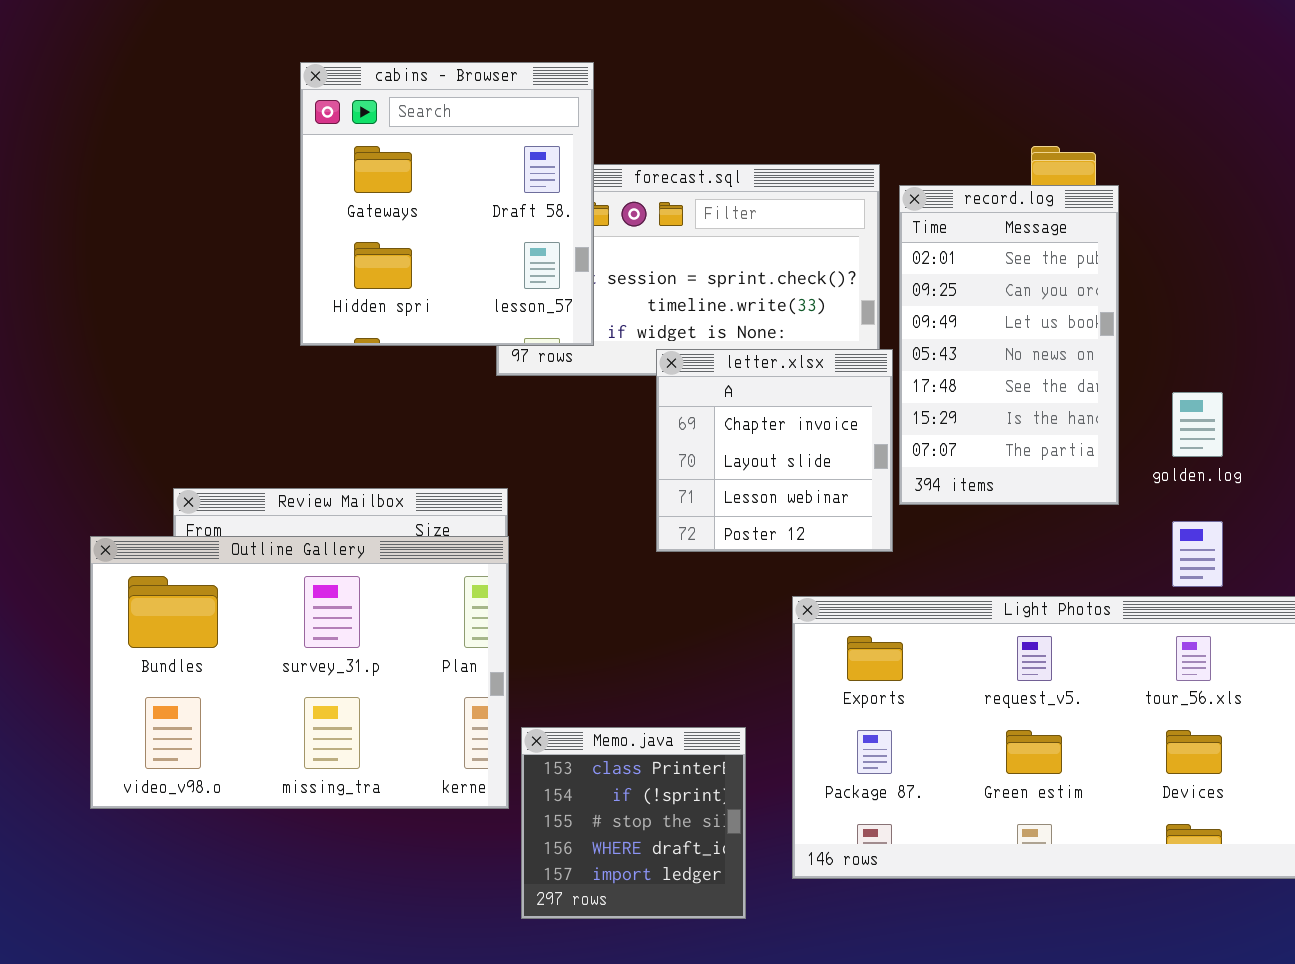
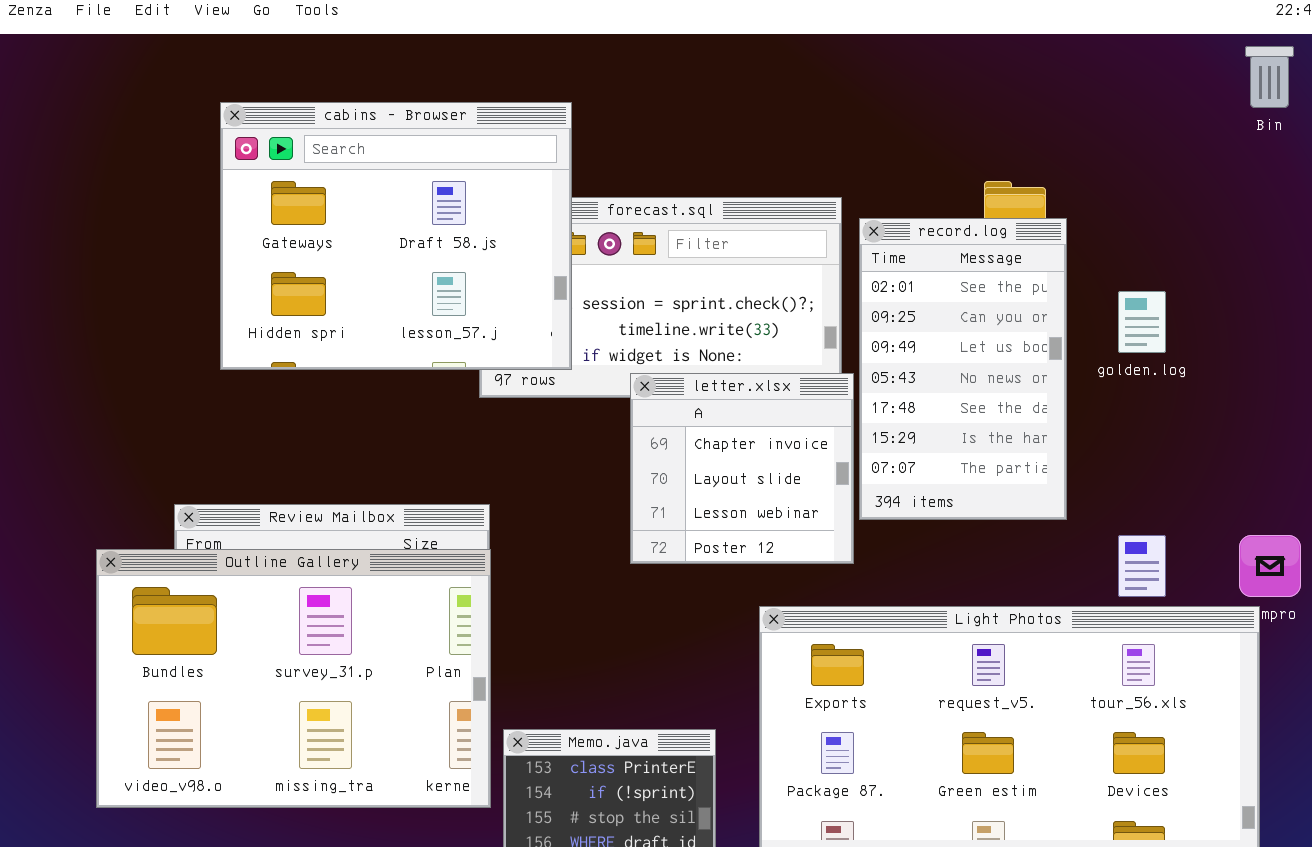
cabins - Browser: [300,62,594,346] -> [220,102,572,370], resized
golden.log: [1172,392,1223,457] -> [1118,291,1166,353], moved

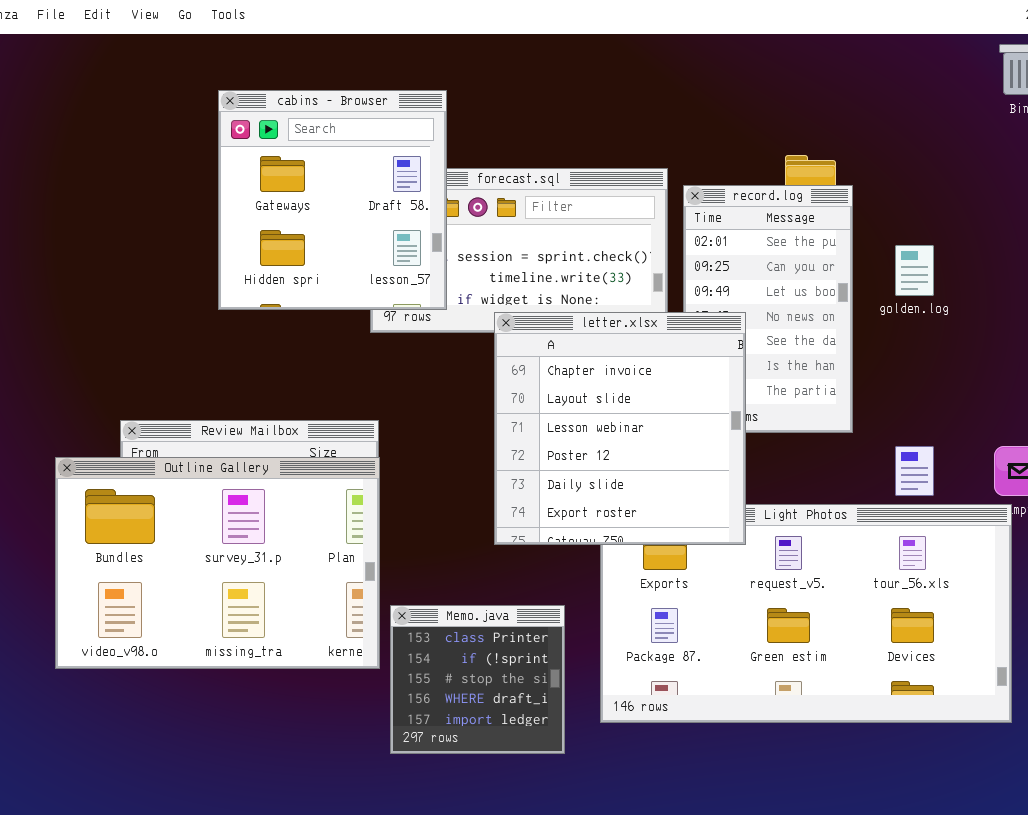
cabins - Browser: [220,102,572,370] -> [218,90,447,310], resized
letter.xlsx: [630,373,854,564] -> [494,312,746,545], resized

